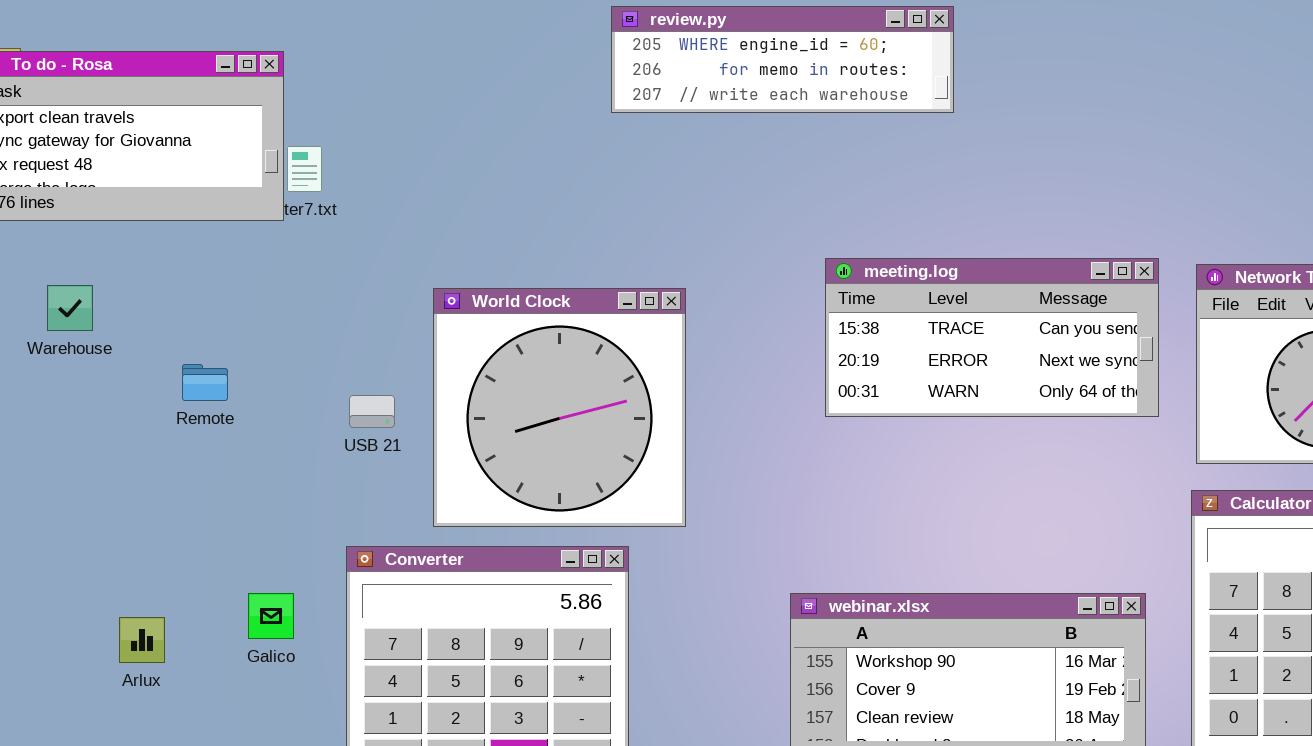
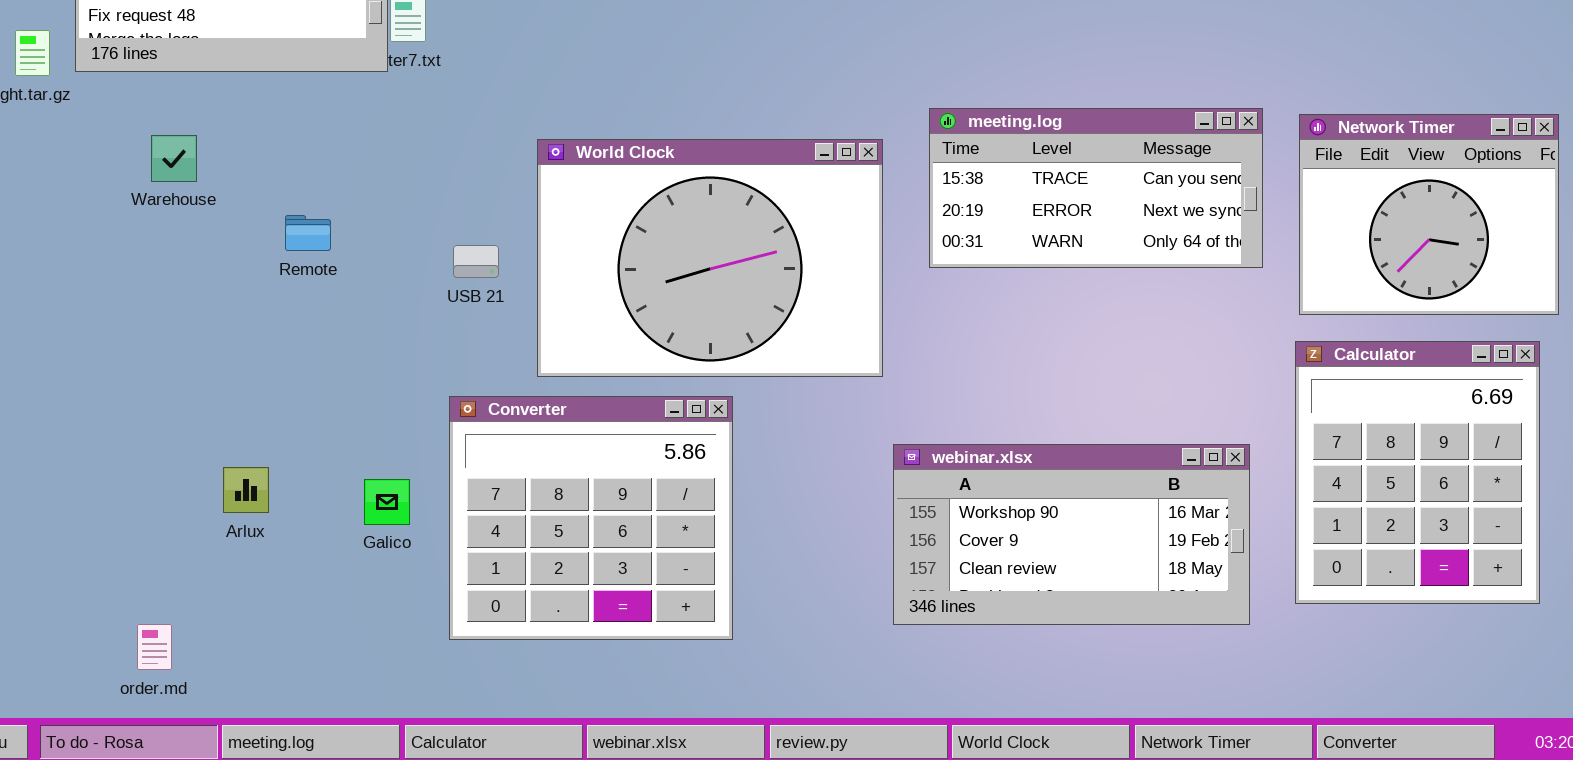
World Clock: [433,288,686,527] -> [537,139,883,377], resized
Galico: [248,593,294,639] -> [364,479,410,525], moved

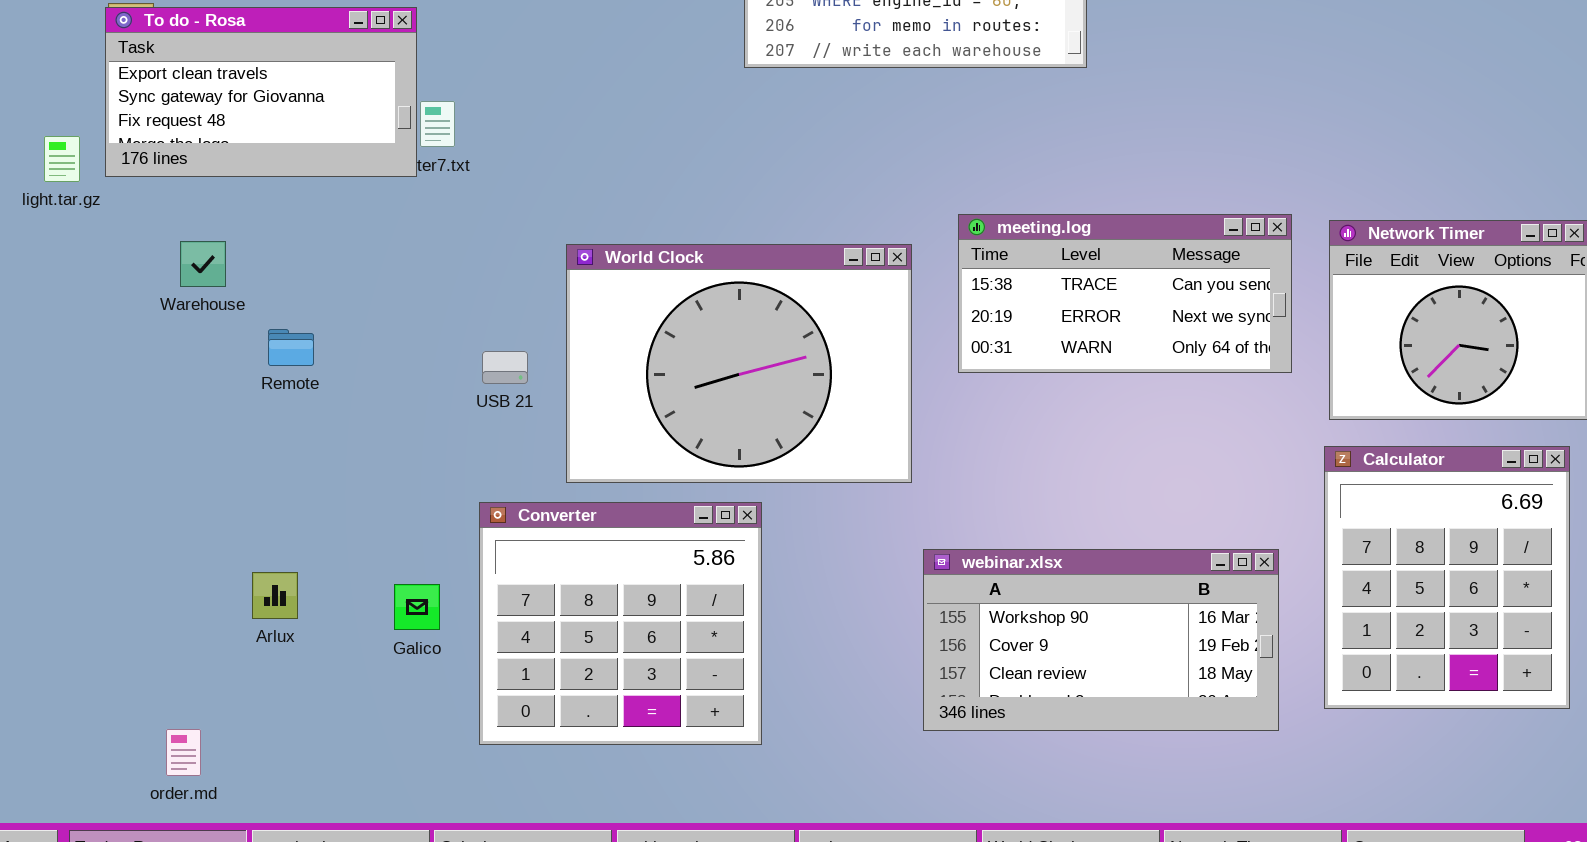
Remote: [285,215,331,251] -> [268,329,314,366], moved

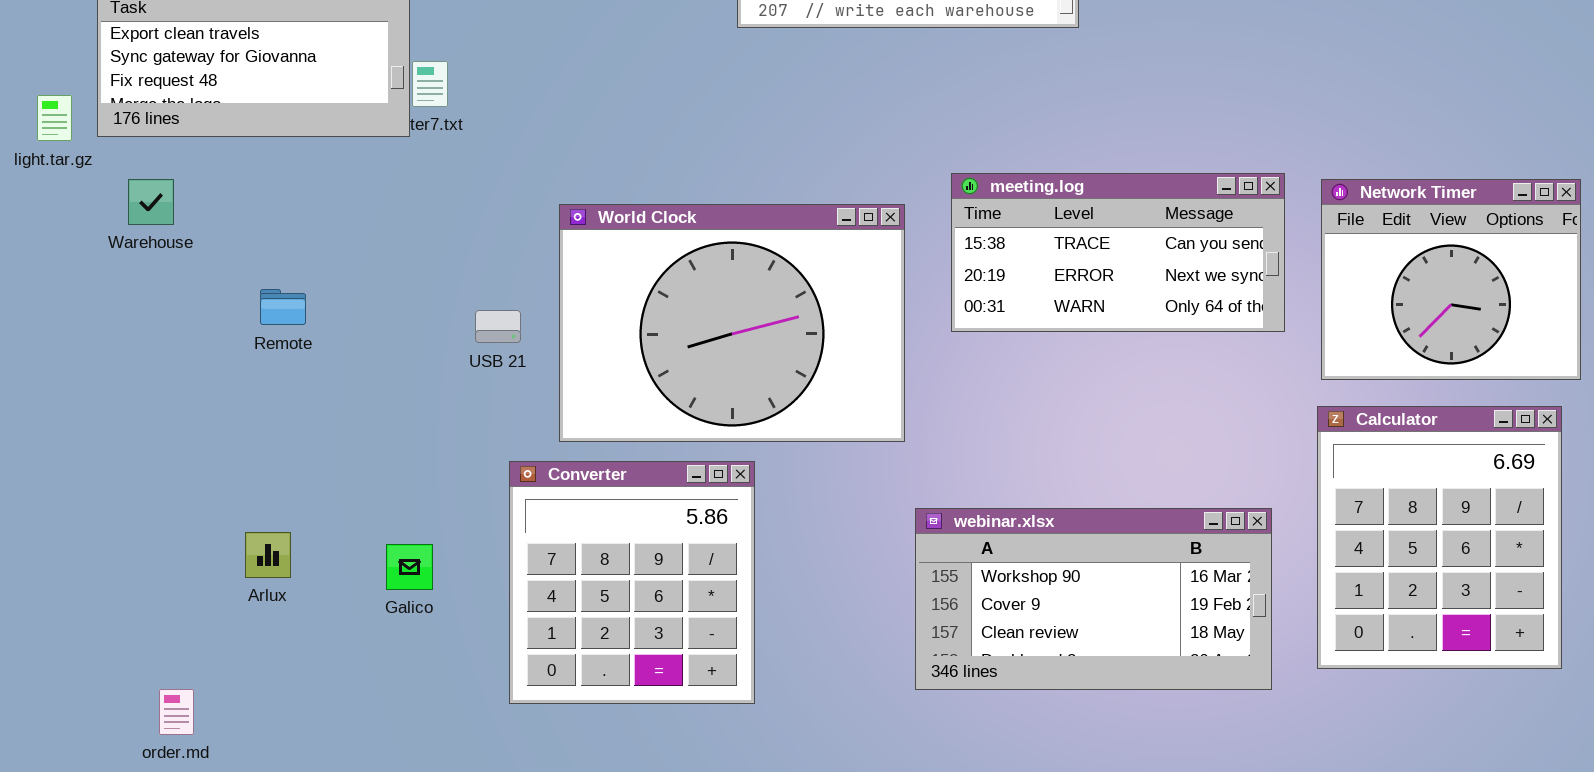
Warehouse: [180,241,226,287] -> [128,179,174,225], moved
Converter: [479,502,762,745] -> [509,461,755,704], resized

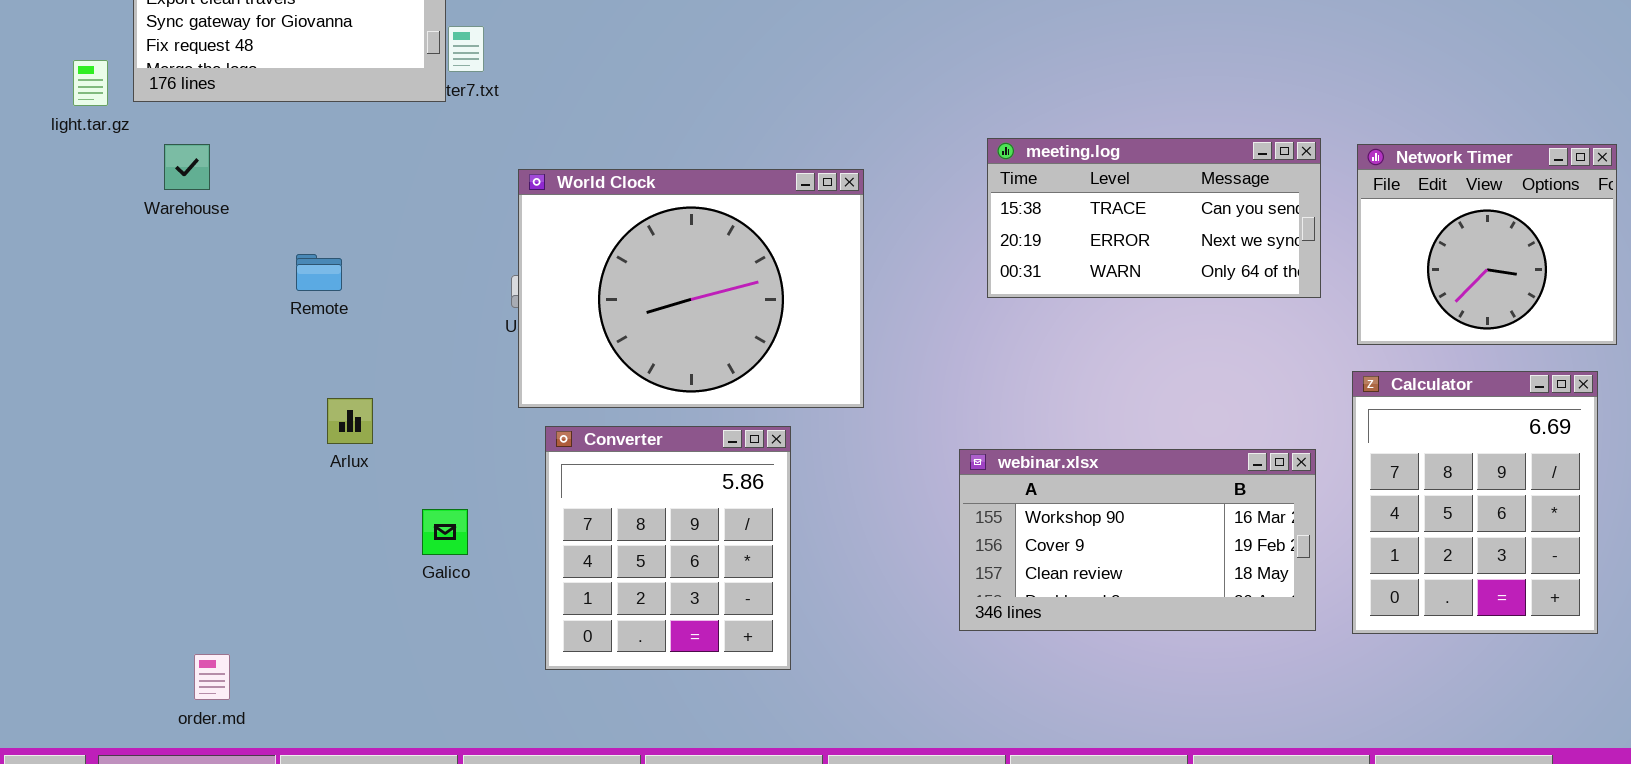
World Clock: [559,204,905,442] -> [518,169,864,408], moved
webinar.xlsx: [915,508,1272,690] -> [959,449,1316,631], moved
Arlux: [245,532,291,578] -> [327,398,373,444], moved

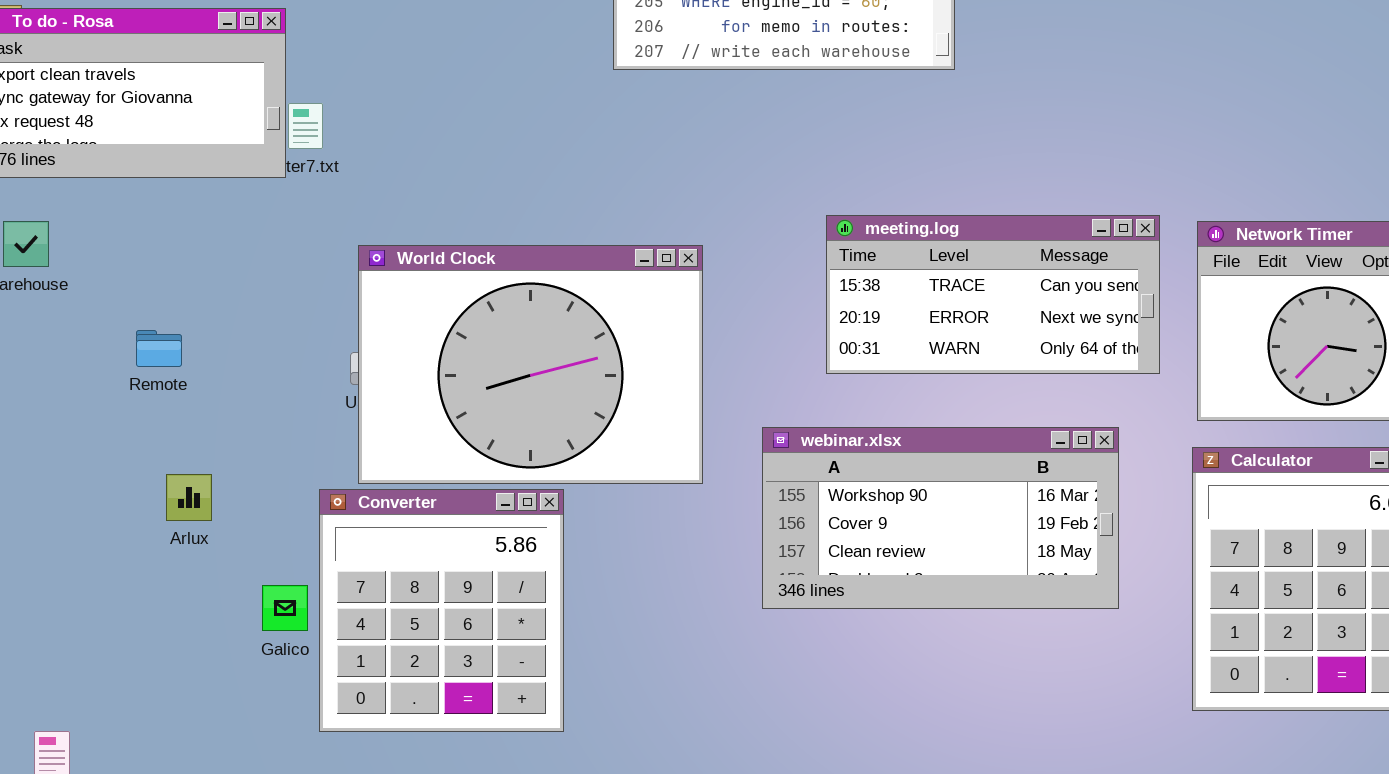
Converter: [545,426,791,670] -> [319,489,564,732], moved
webinar.xlsx: [959,449,1316,631] -> [762,427,1119,609], moved

